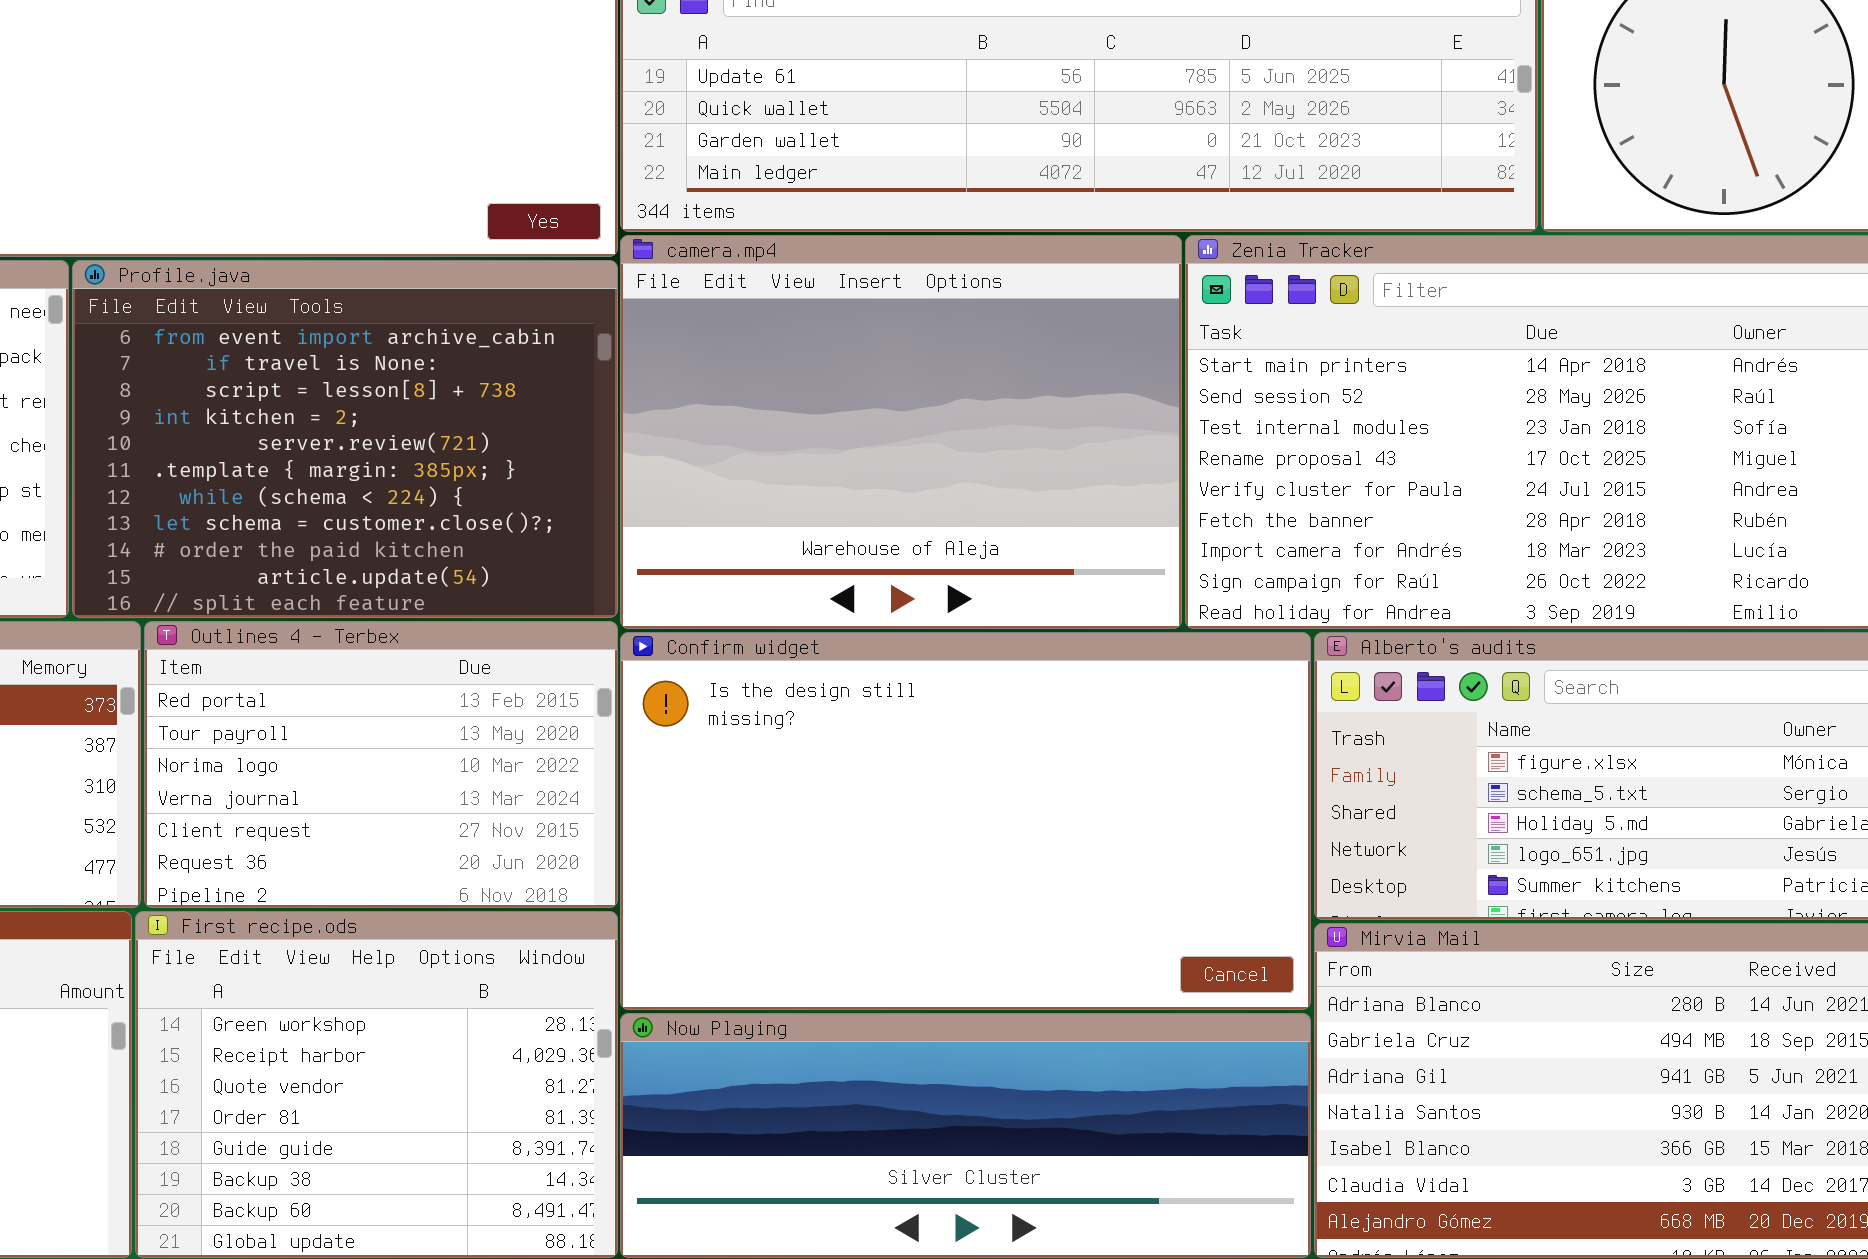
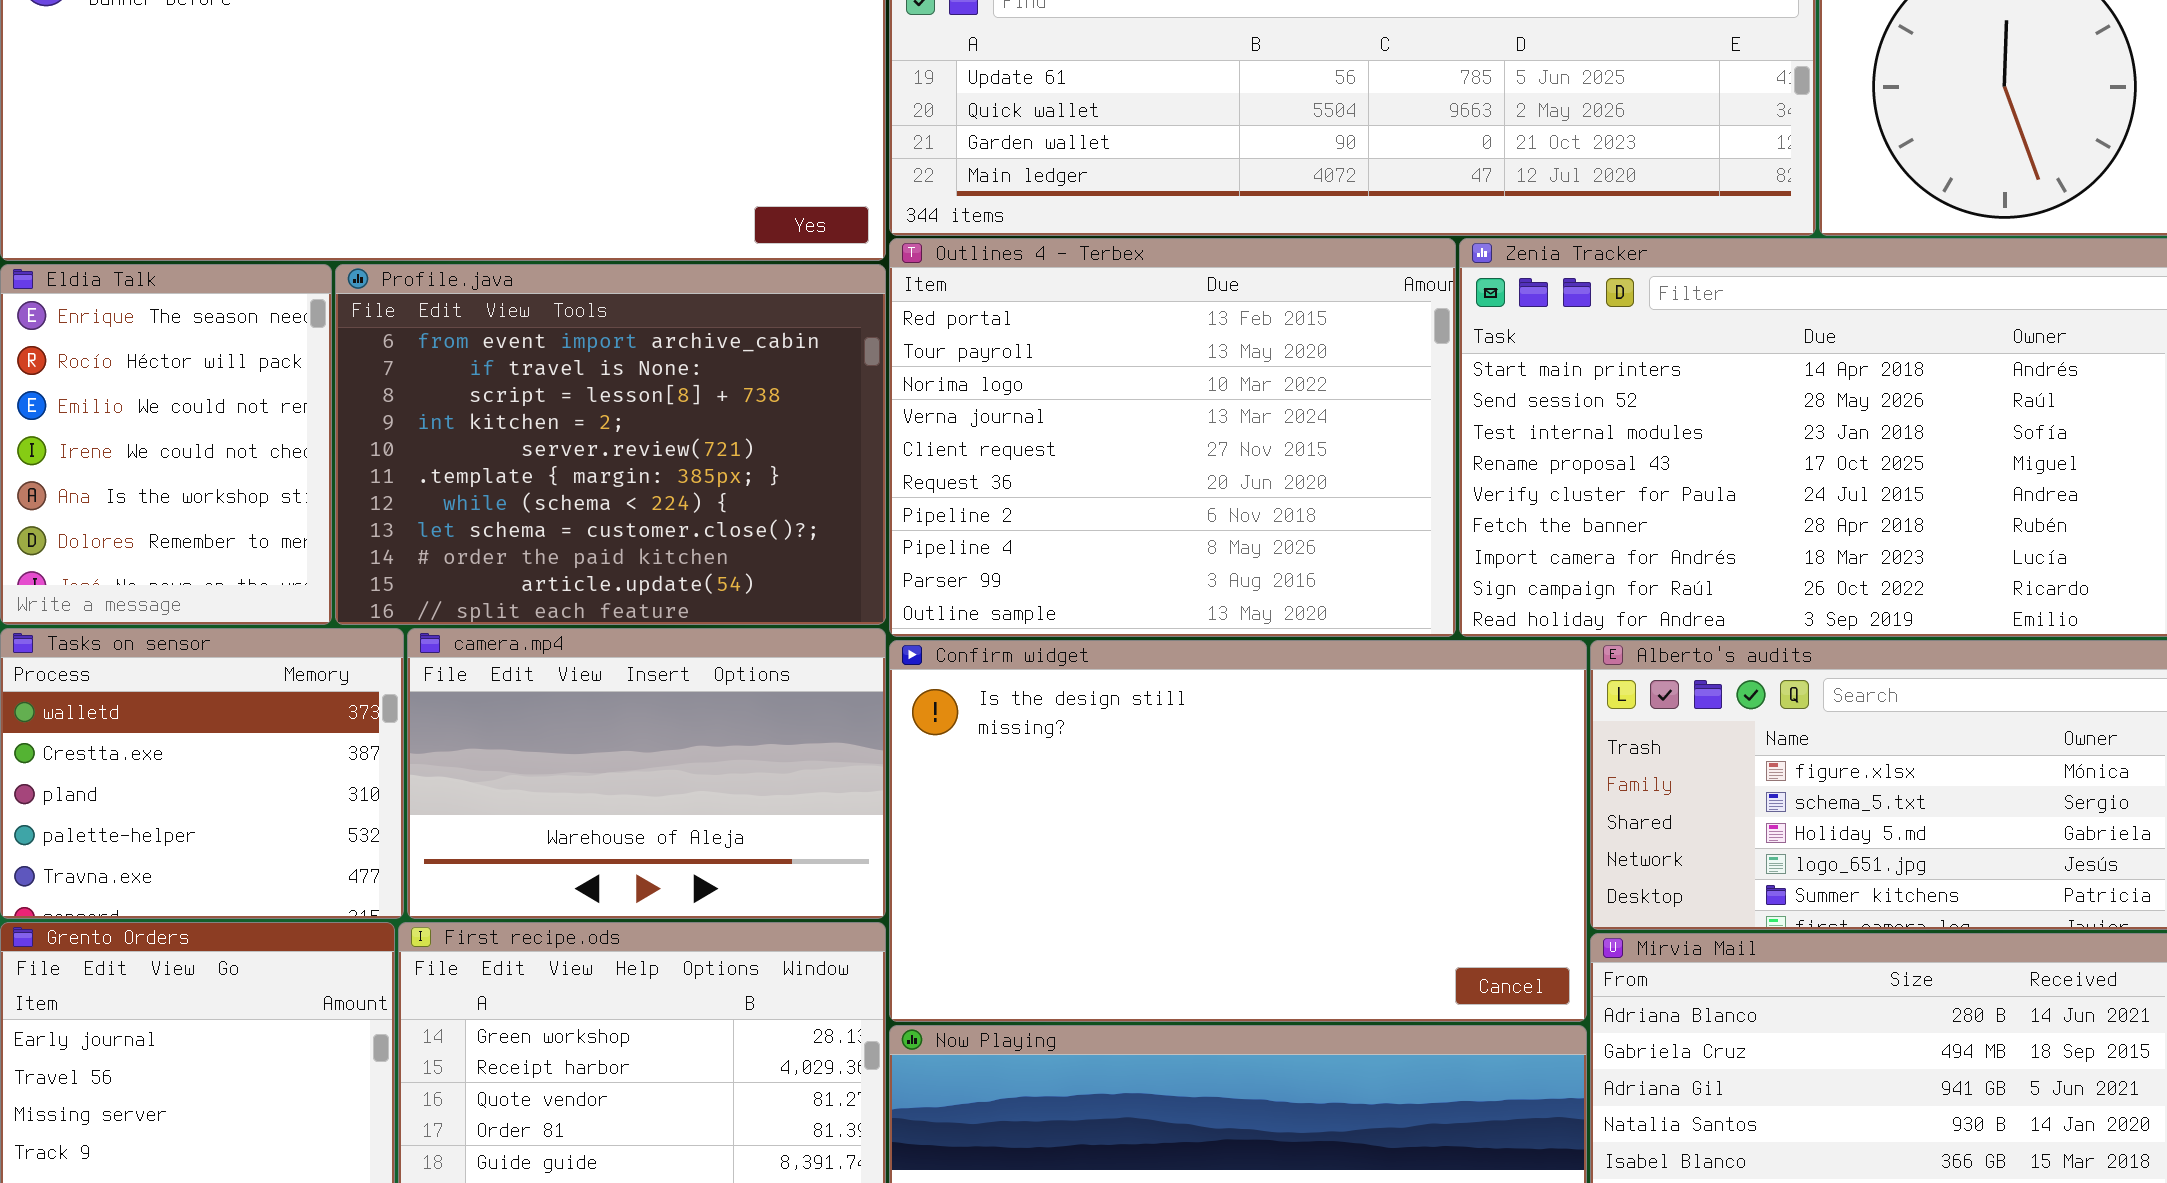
camera.mp4: [620,235,1182,629] -> [407,628,886,919], moved, resized
Outlines 4 - Terbex: [144,621,618,908] -> [889,238,1456,637], moved, resized

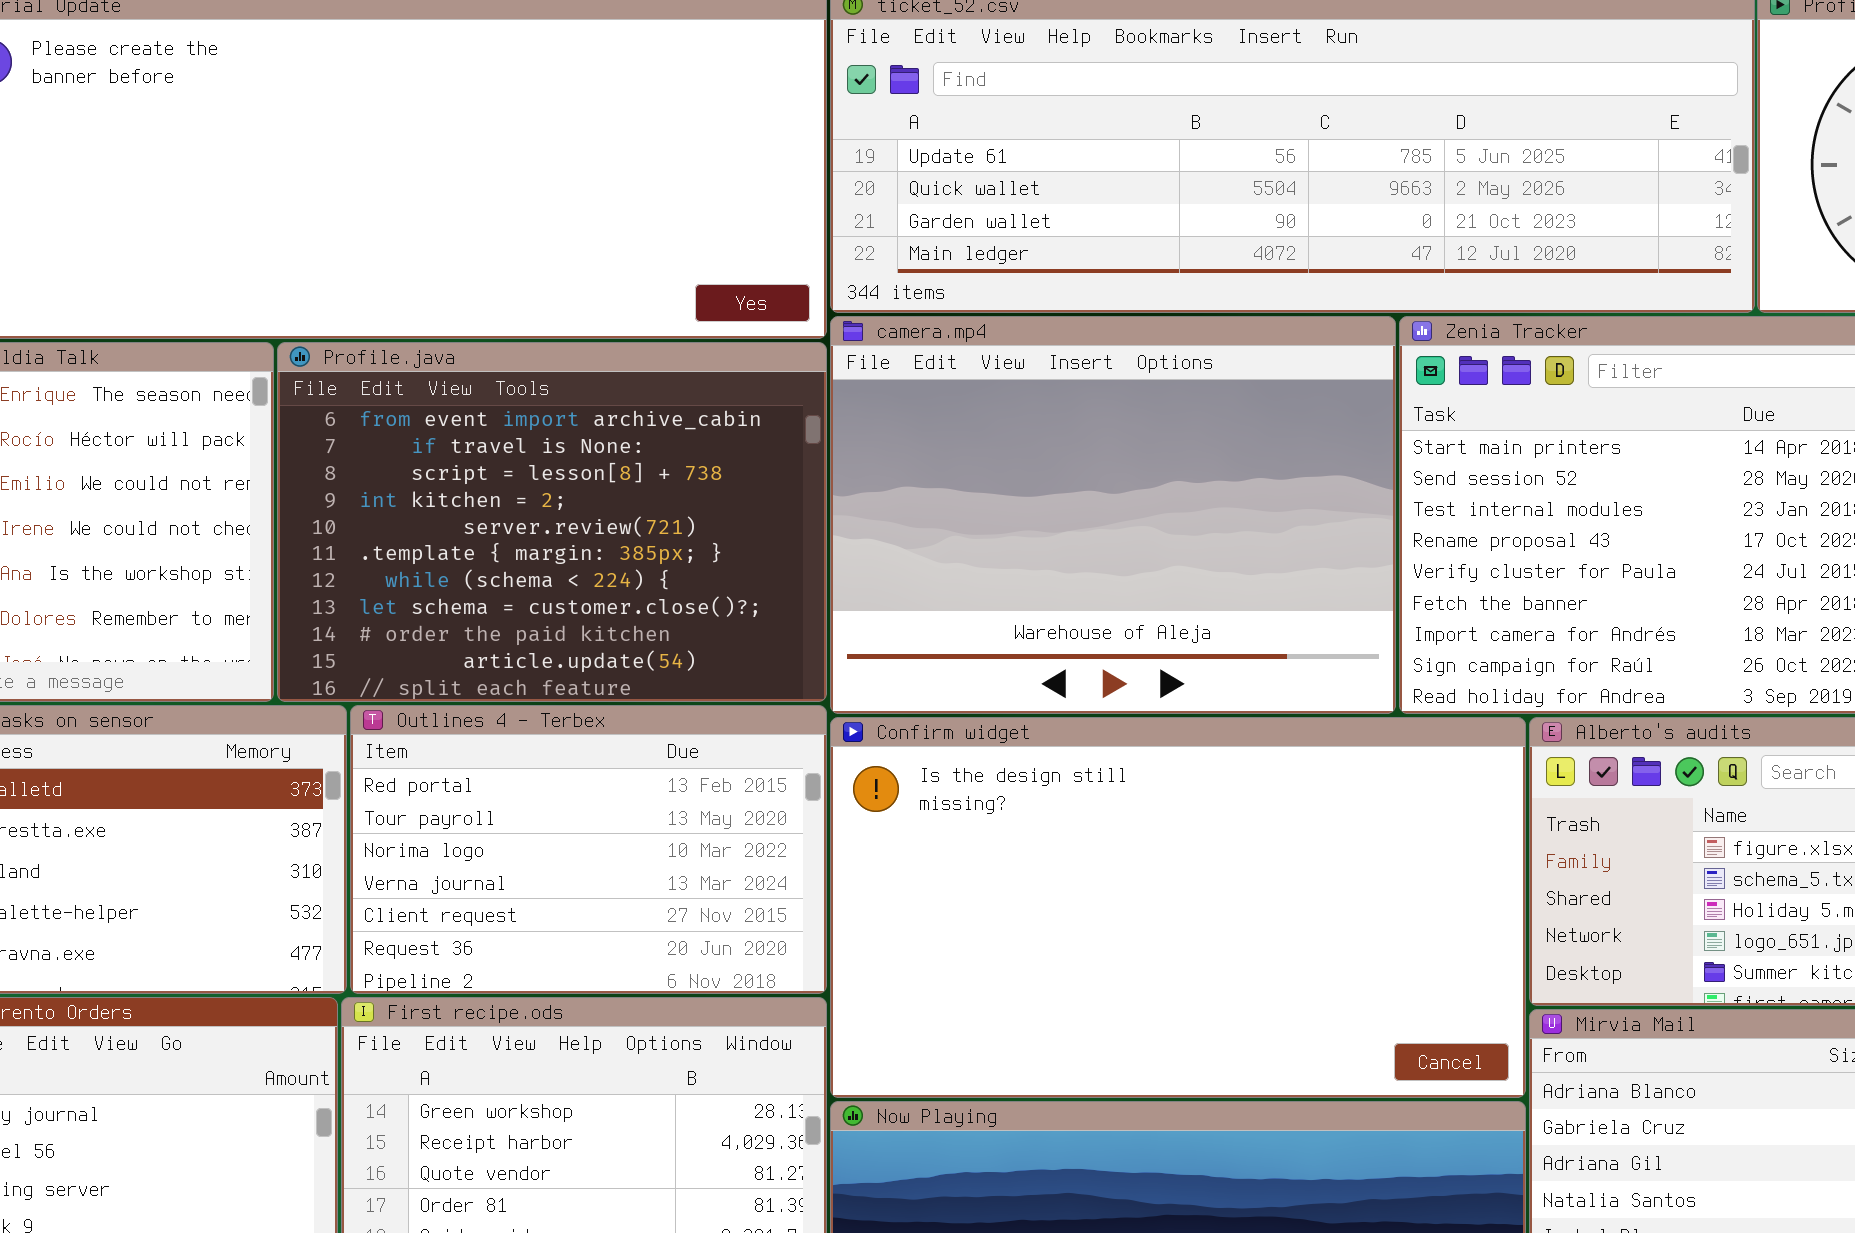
Outlines 4 - Terbex: [889,238,1456,637] -> [350,705,827,994], moved, resized
camera.mp4: [407,628,886,919] -> [830,316,1396,714], moved, resized

